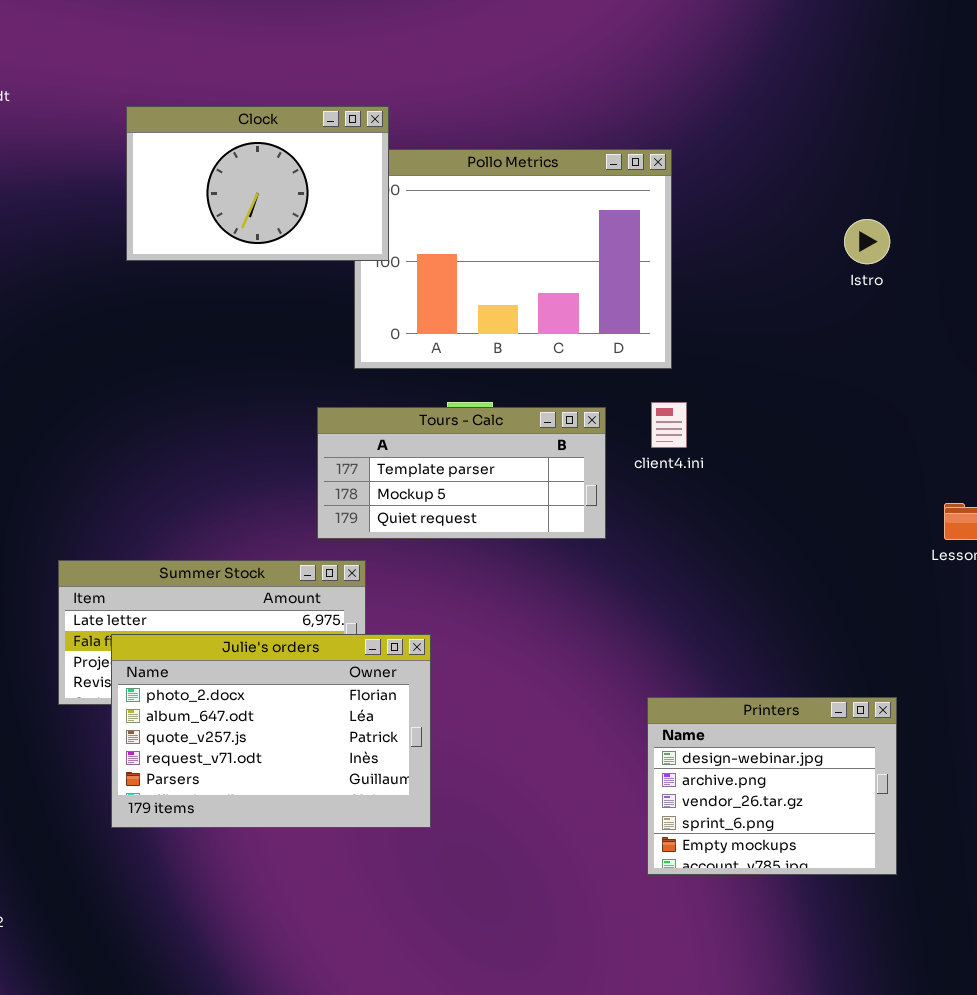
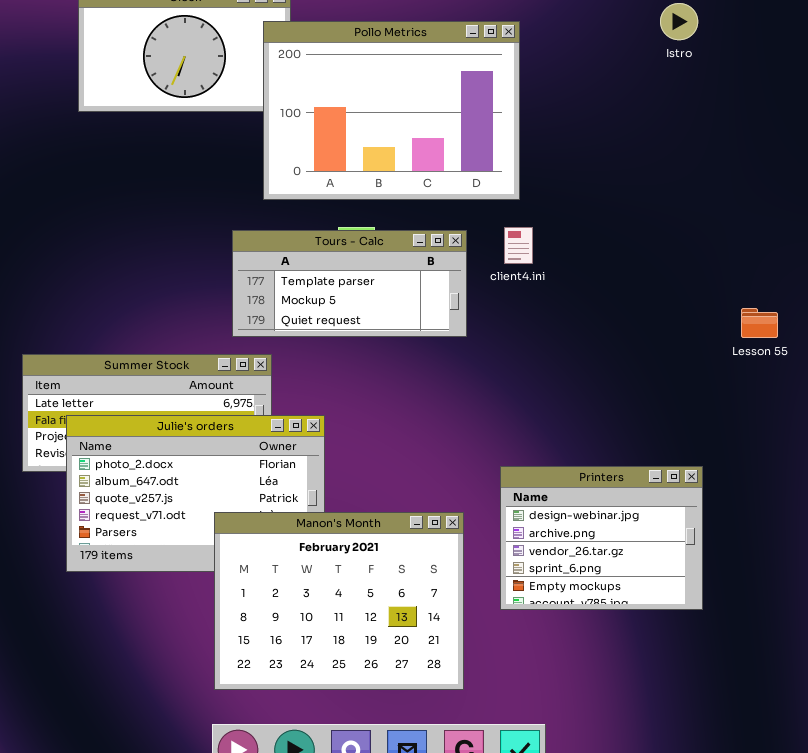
Pollo Metrics: [354,149,672,369] -> [263,21,520,200], raised
Istro: [844,219,890,264] -> [660,3,698,40], moved
Manon's Month: none -> [214,512,464,690], opened

